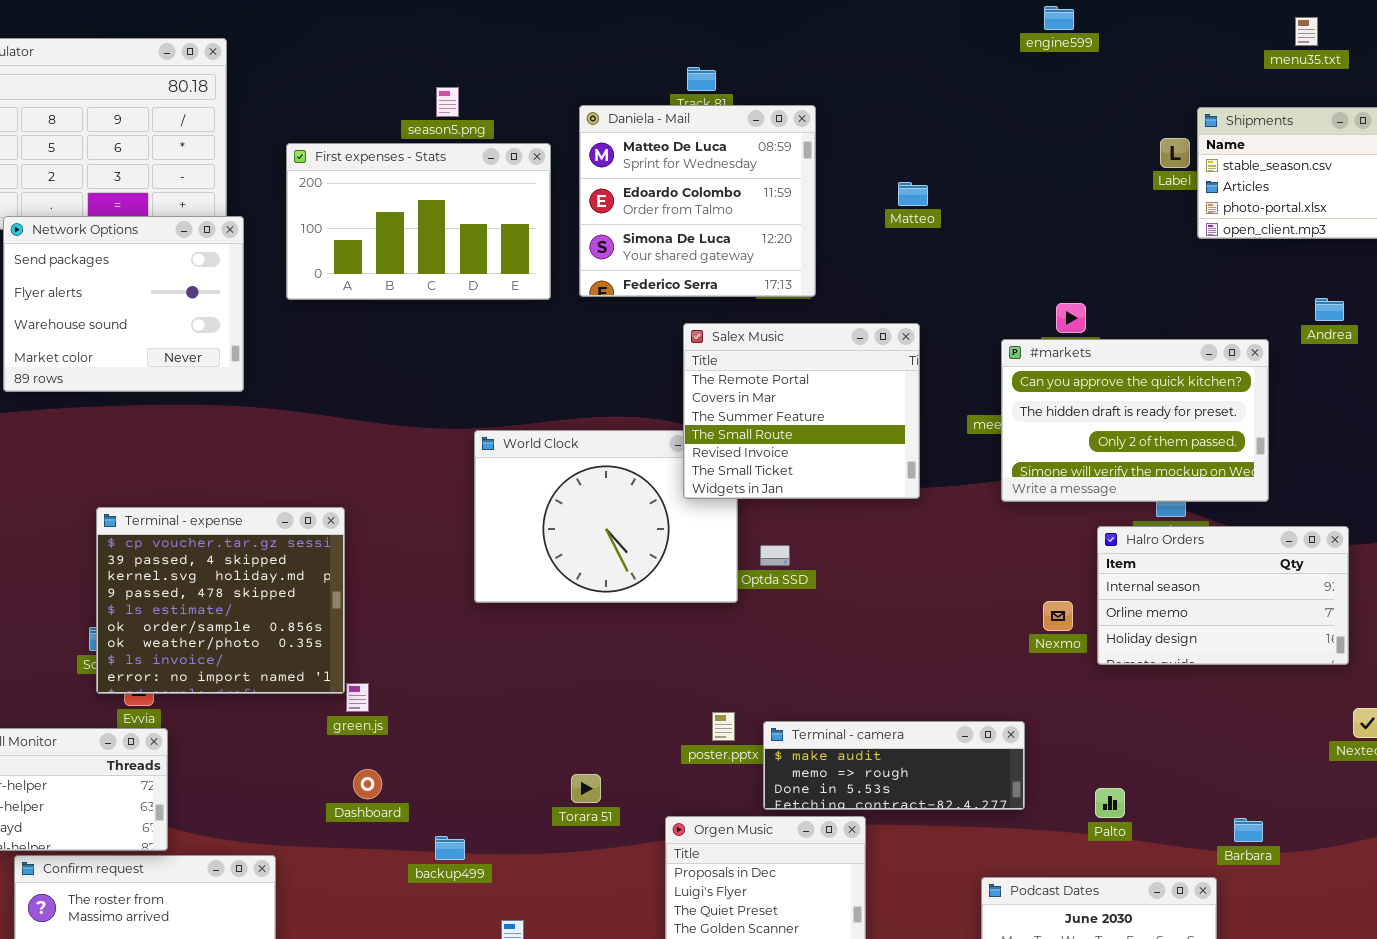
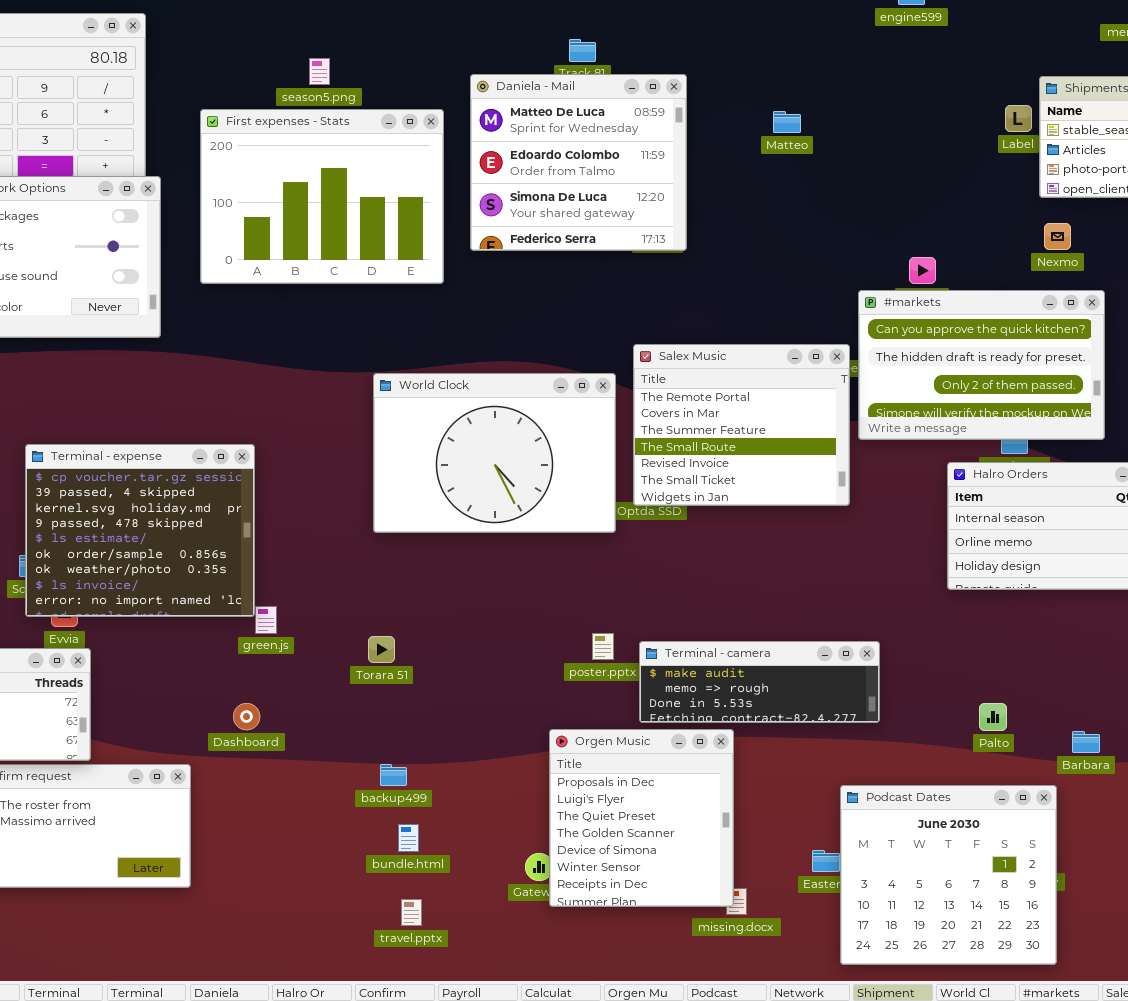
season5.png: [436,87,459,117] -> [309,58,330,85], moved
First expenses - Stats: [286,143,551,300] -> [200,109,444,284], resized
Matteo: [898,182,928,206] -> [773,111,801,133], moved
Salex Music: [683,323,920,499] -> [633,344,850,506], moved
Nexmo: [1043,601,1073,631] -> [1044,223,1071,250], moved
Dashboard: [353,769,382,799] -> [233,703,260,730], moved
Torara 51: [571,774,601,803] -> [368,636,395,663], moved
Palto: [1095,788,1125,818] -> [979,703,1007,731], moved
backup499: [435,836,465,860] -> [380,764,407,786], moved

